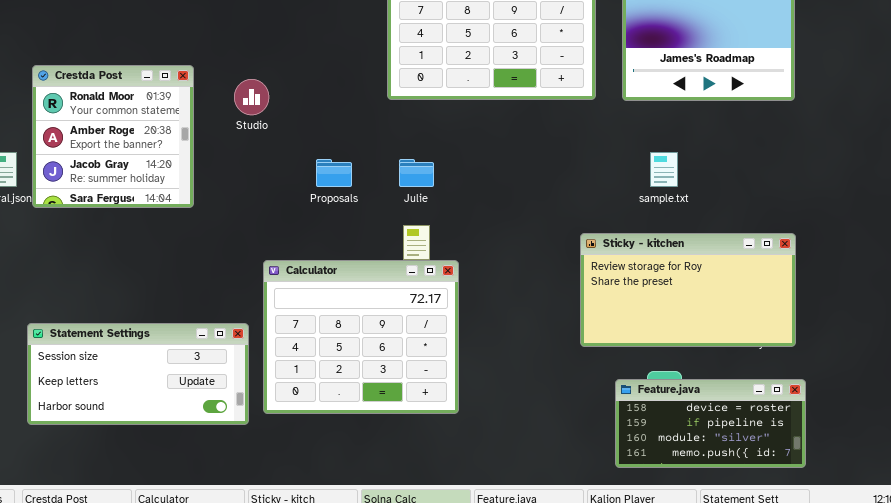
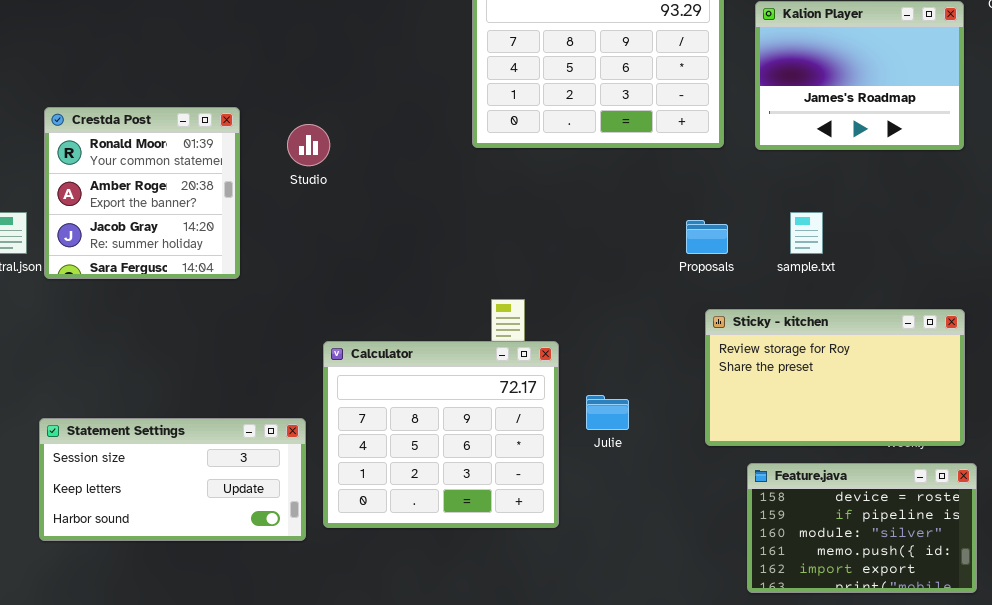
Proposals: [316,159,352,187] -> [686,220,728,254], moved
Julie: [399,159,434,187] -> [586,395,629,430], moved
Feature.java: [615,379,806,468] -> [747,463,977,593], resized

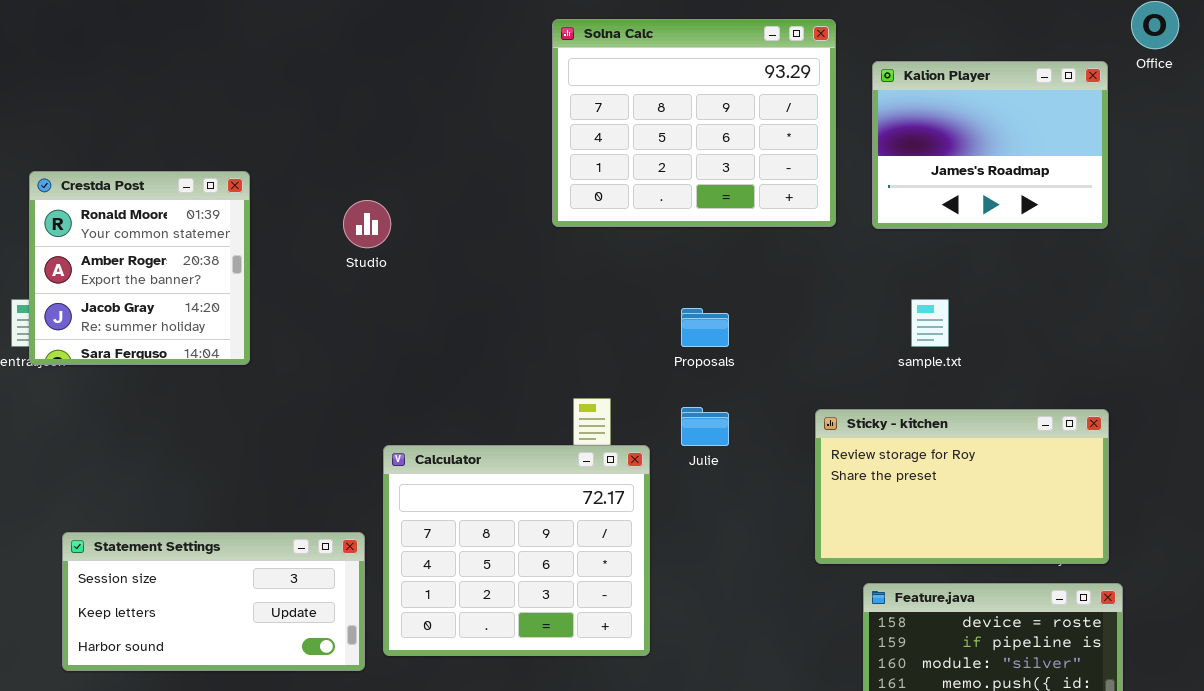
Crestda Post: [44,107,240,279] -> [29,171,250,365], moved
Proposals: [686,220,728,254] -> [681,308,729,347], moved
Julie: [586,395,629,430] -> [681,407,729,446], moved

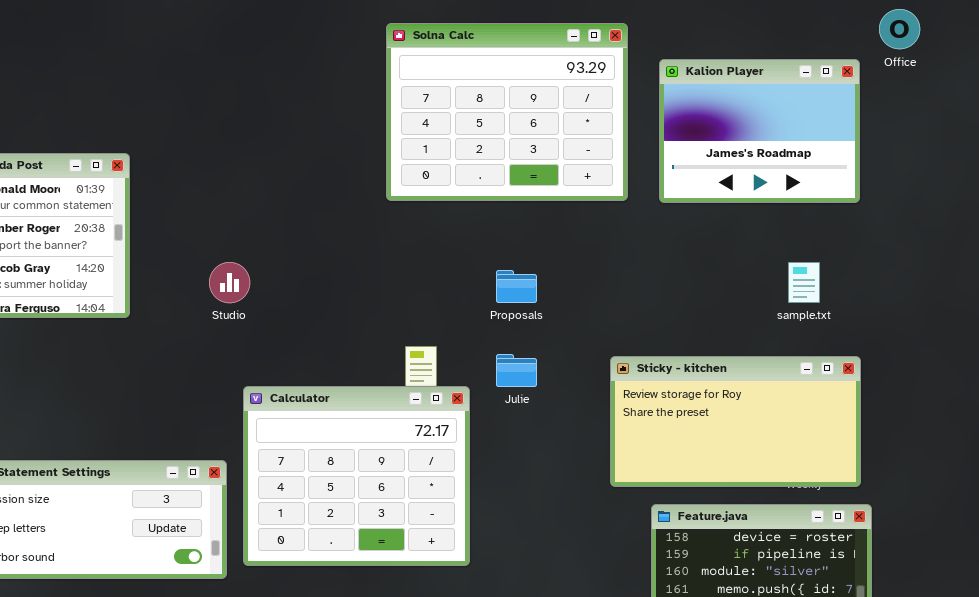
Studio: [343,200,391,248] -> [209,262,250,303], moved
sample.txt: [911,299,949,347] -> [788,262,820,303], moved

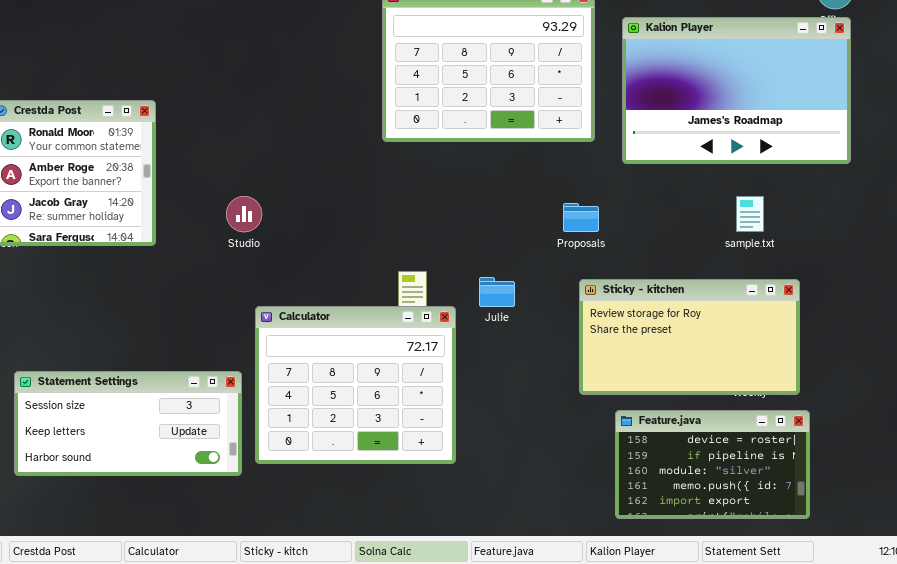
Kalion Player: [659,59,860,203] -> [622,17,851,164], resized
Proposals: [496,270,537,303] -> [563,203,599,232], moved

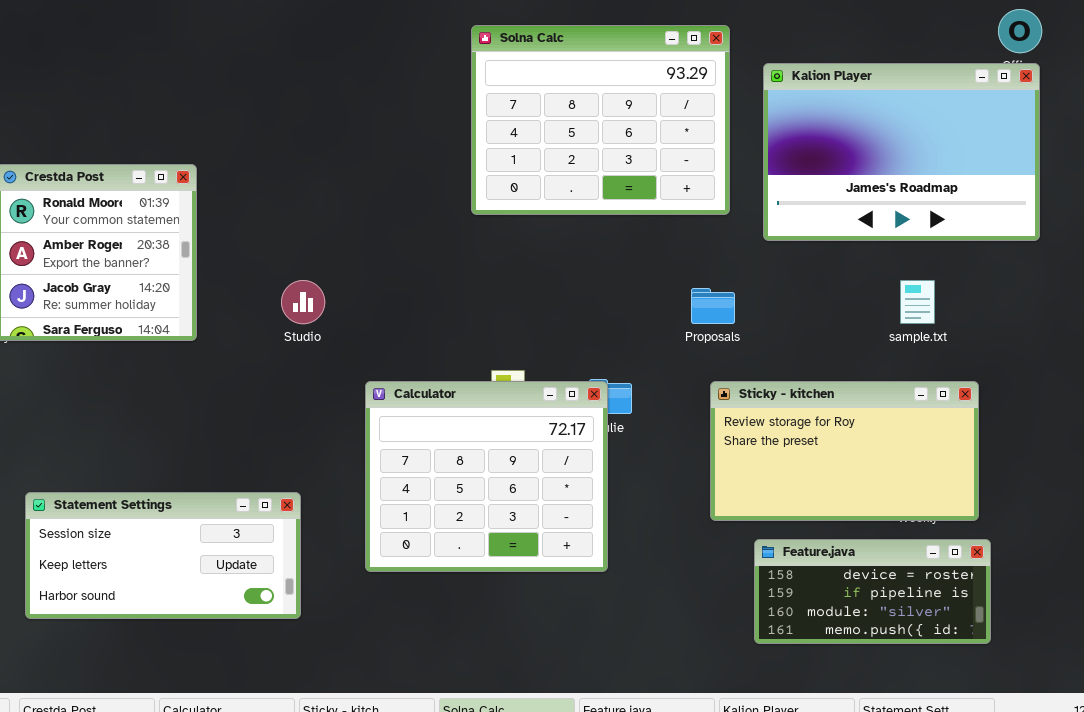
Calculator: [255,306,456,464] -> [365,381,608,572], moved
Feature.java: [615,410,810,519] -> [754,539,991,644], resized

